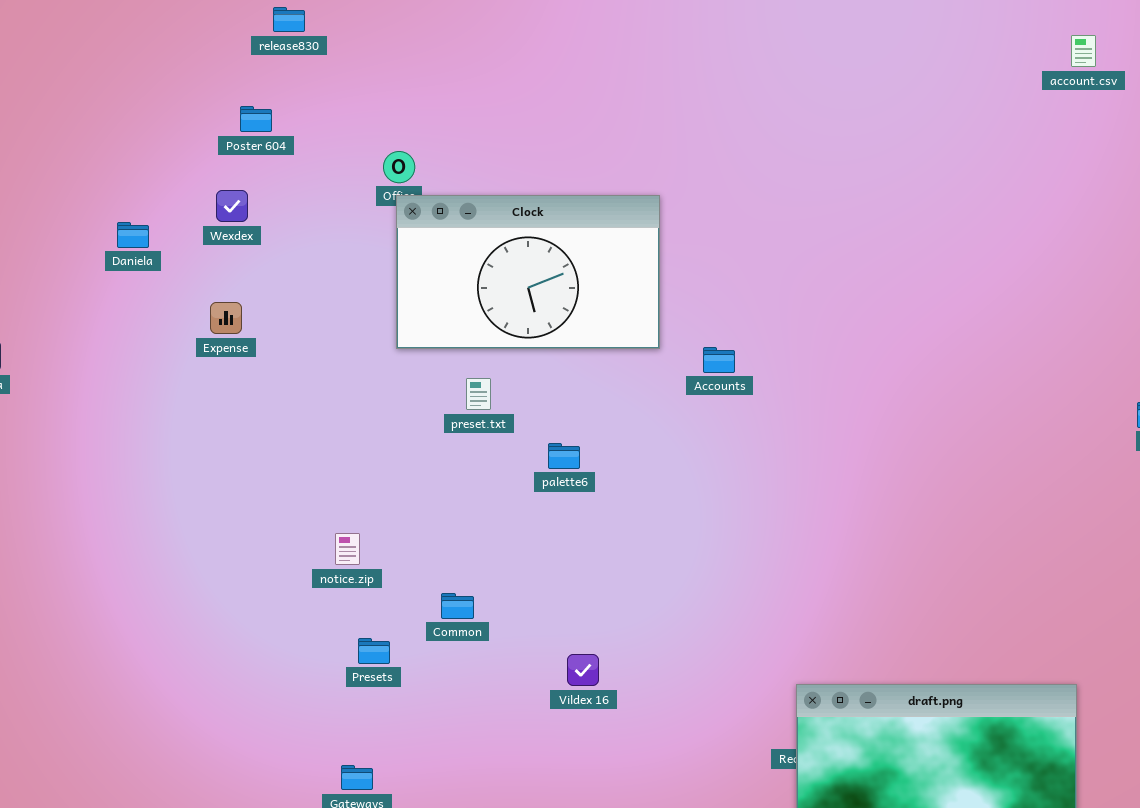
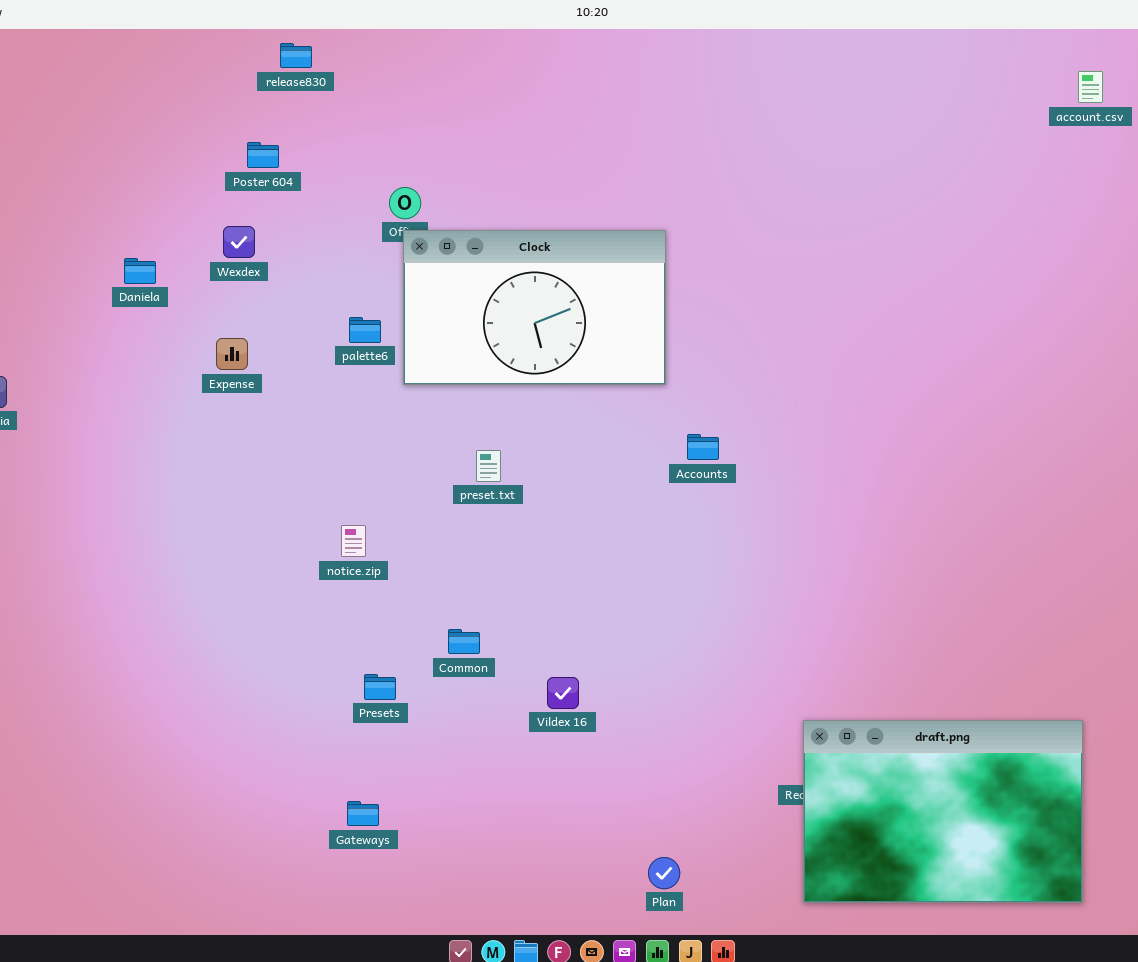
Accounts: [703,347,735,373] -> [687,434,719,460], moved
preset.txt: [466,378,491,410] -> [476,450,501,482], moved
palette6: [548,443,580,469] -> [349,317,381,343], moved
notice.zip: [335,533,360,565] -> [341,525,366,557], moved
Vildex 16: [567,654,599,686] -> [547,677,579,709], moved

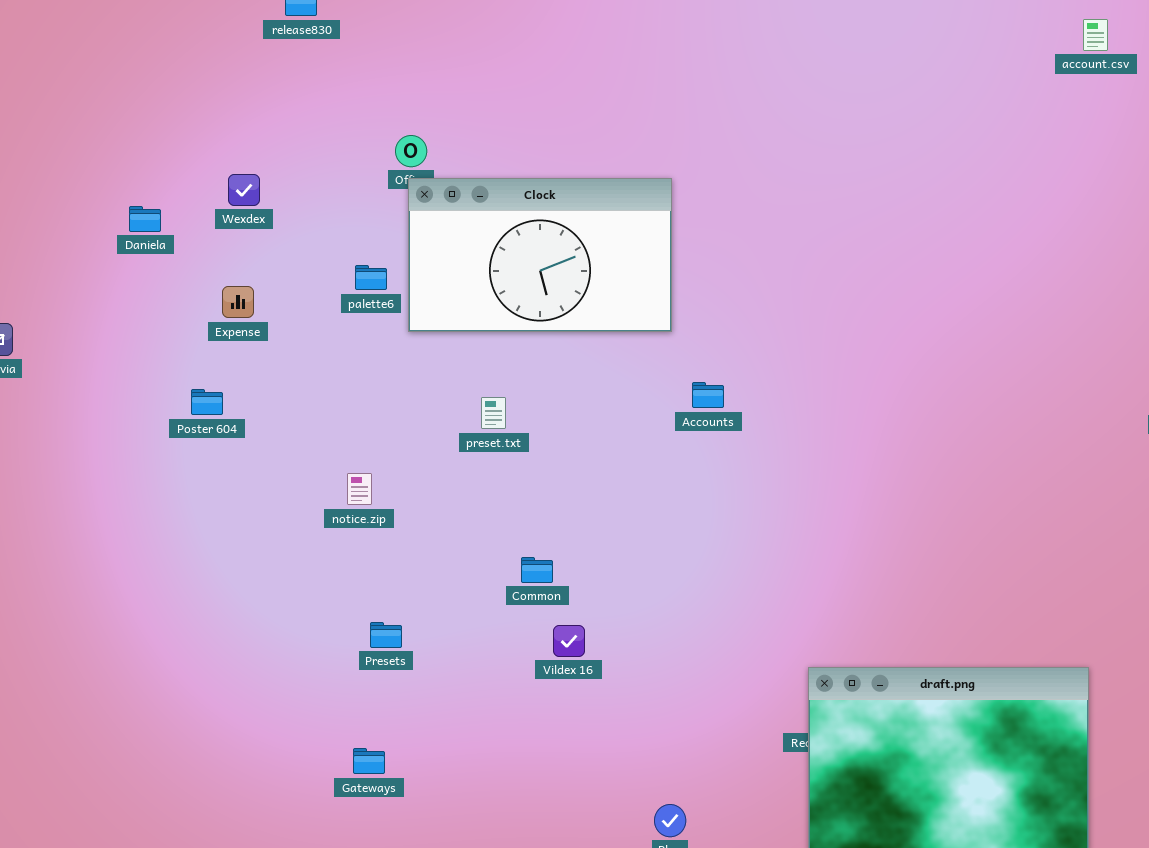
Poster 604: [247,142,279,168] -> [191,389,223,415], moved
Common: [448,629,480,654] -> [521,557,553,583], moved

